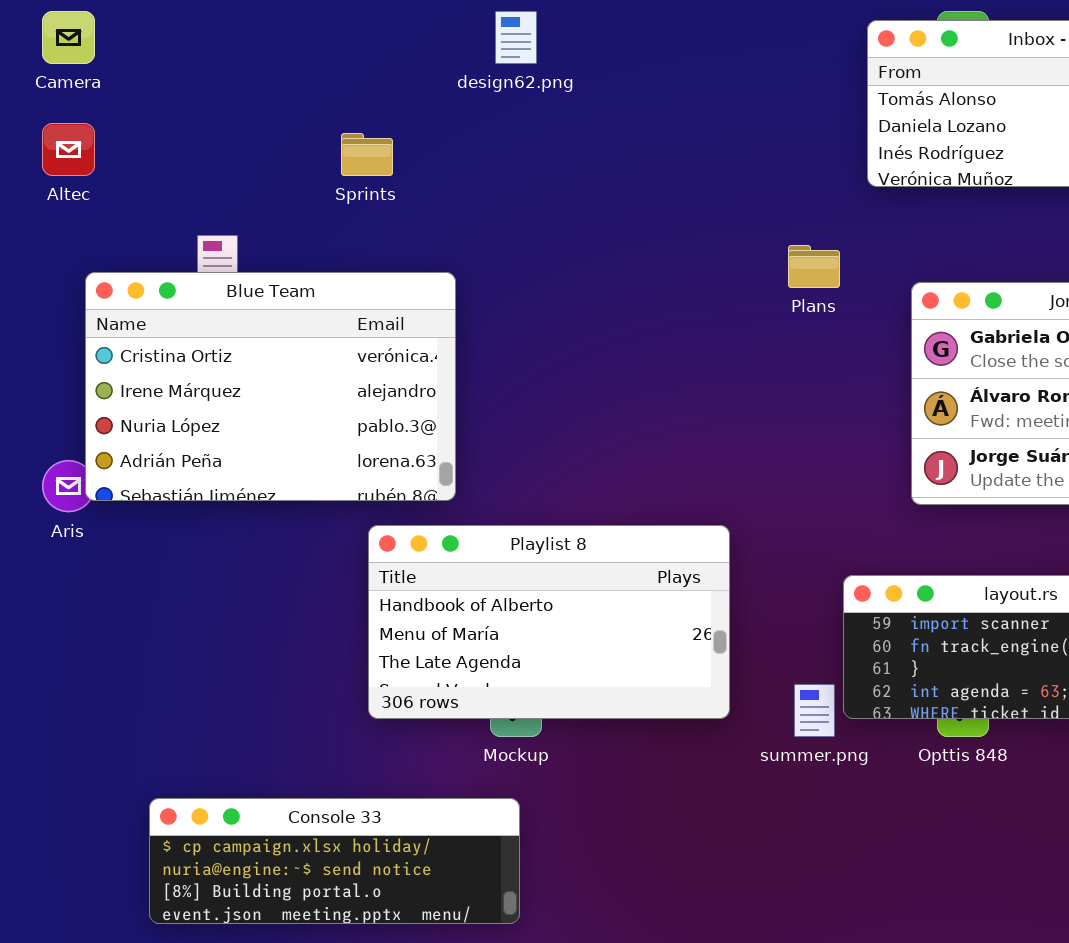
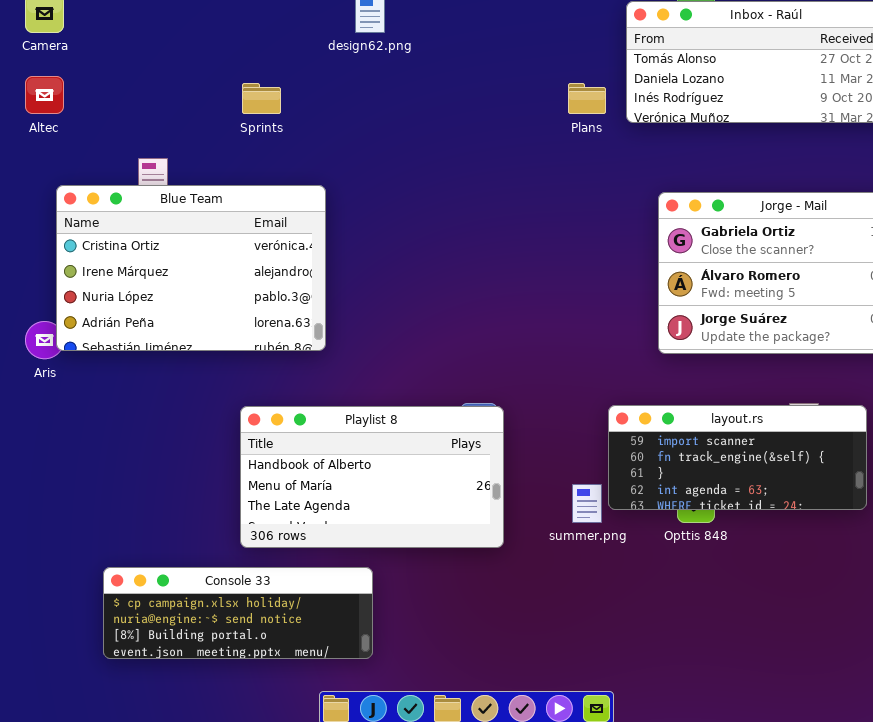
Plans: [788,245,840,288] -> [568,83,606,114], moved
Playlist 8: [368,525,730,719] -> [240,406,504,548], moved

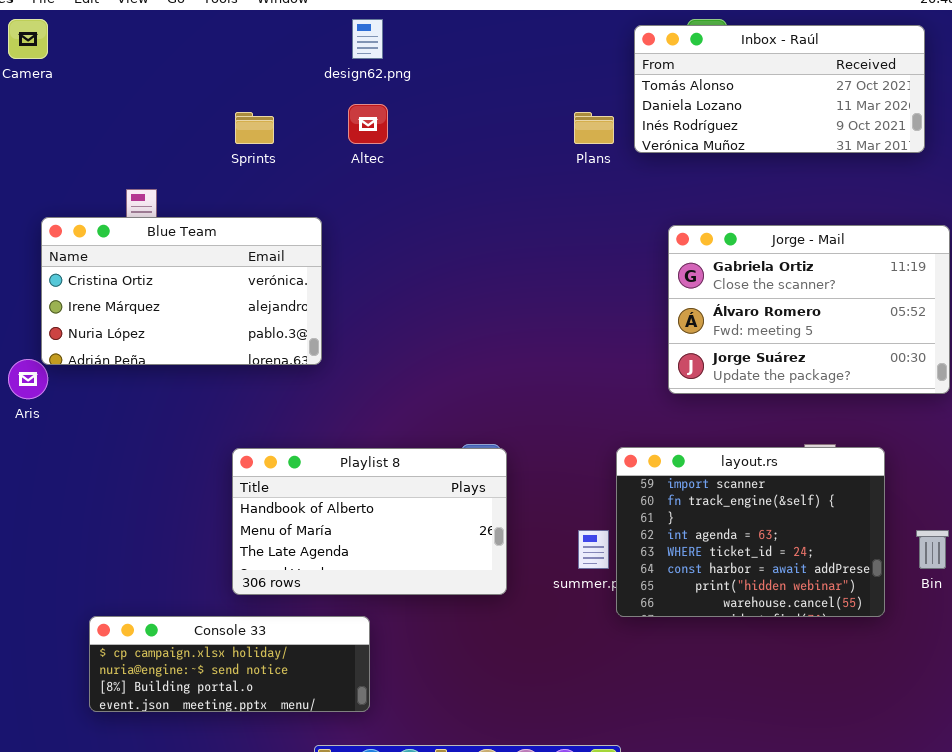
Altec: [25,76,64,114] -> [348,104,388,144], moved
Blue Team: [56,185,326,351] -> [41,217,322,365], resized
layout.rs: [608,405,867,510] -> [616,447,885,617], resized

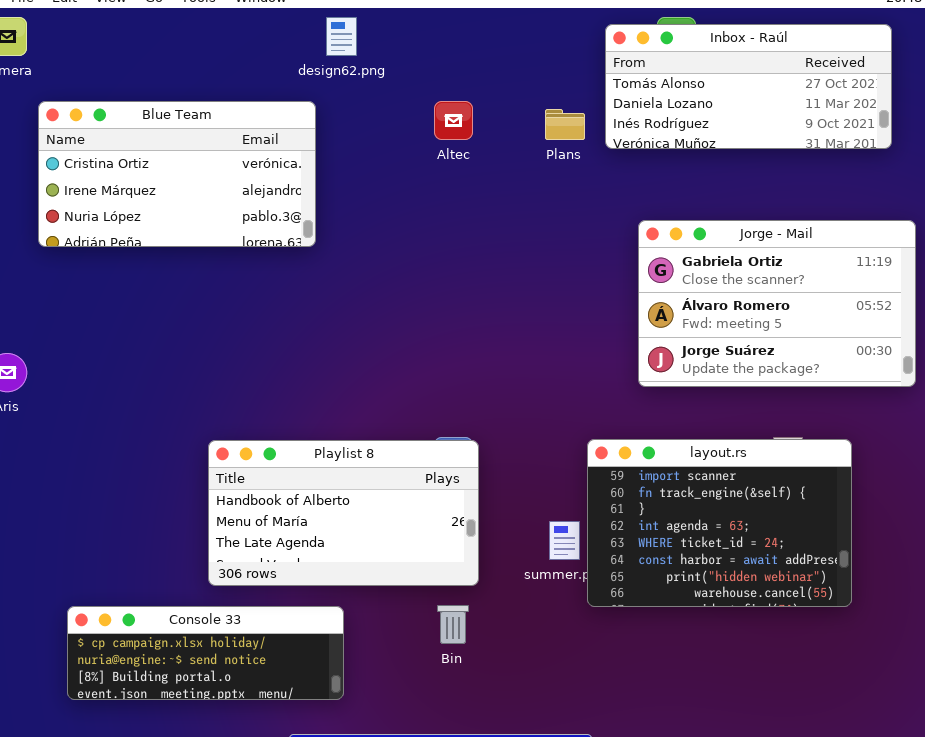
Altec: [348,104,388,144] -> [434,101,473,140], moved
Blue Team: [41,217,322,365] -> [38,101,316,247], moved
Bin: [916,530,949,569] -> [437,605,469,644], moved

